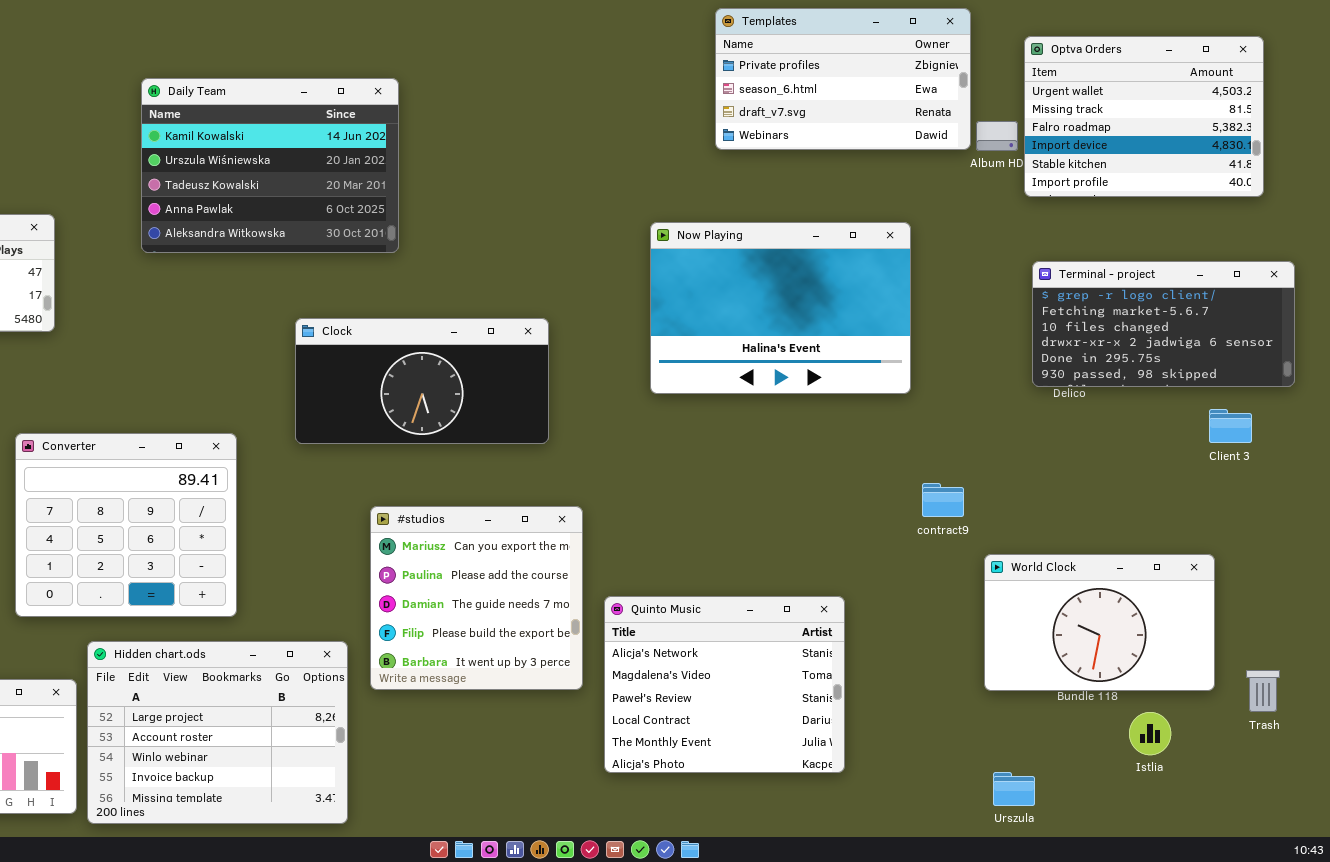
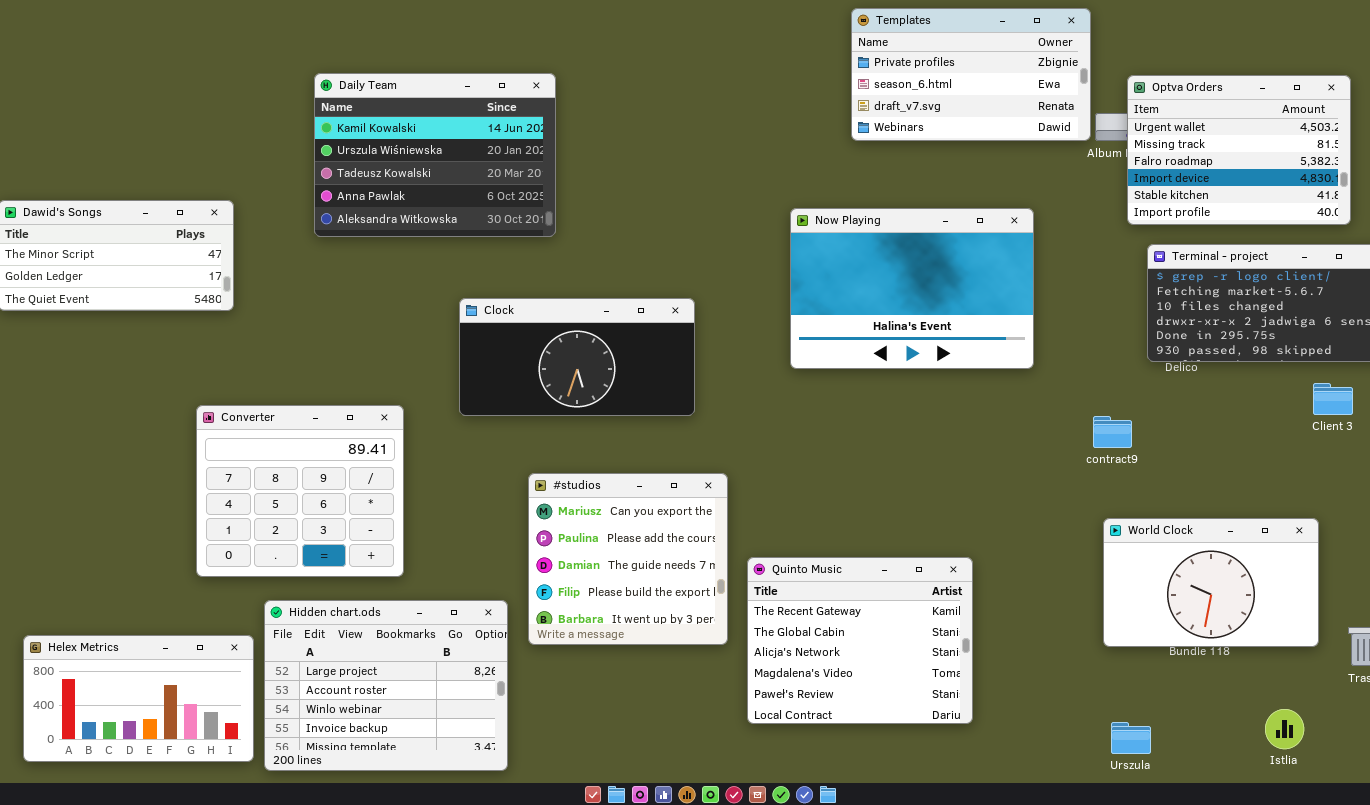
Optva Orders: [1024,36,1264,197] -> [1127,75,1351,225], moved
contract9: [922,483,964,517] -> [1093,416,1132,448], moved
Quinto Music: [604,596,845,773] -> [747,557,973,724], scrolled up 2 rows
Istlia: [1129,712,1171,755] -> [1265,709,1304,749], moved

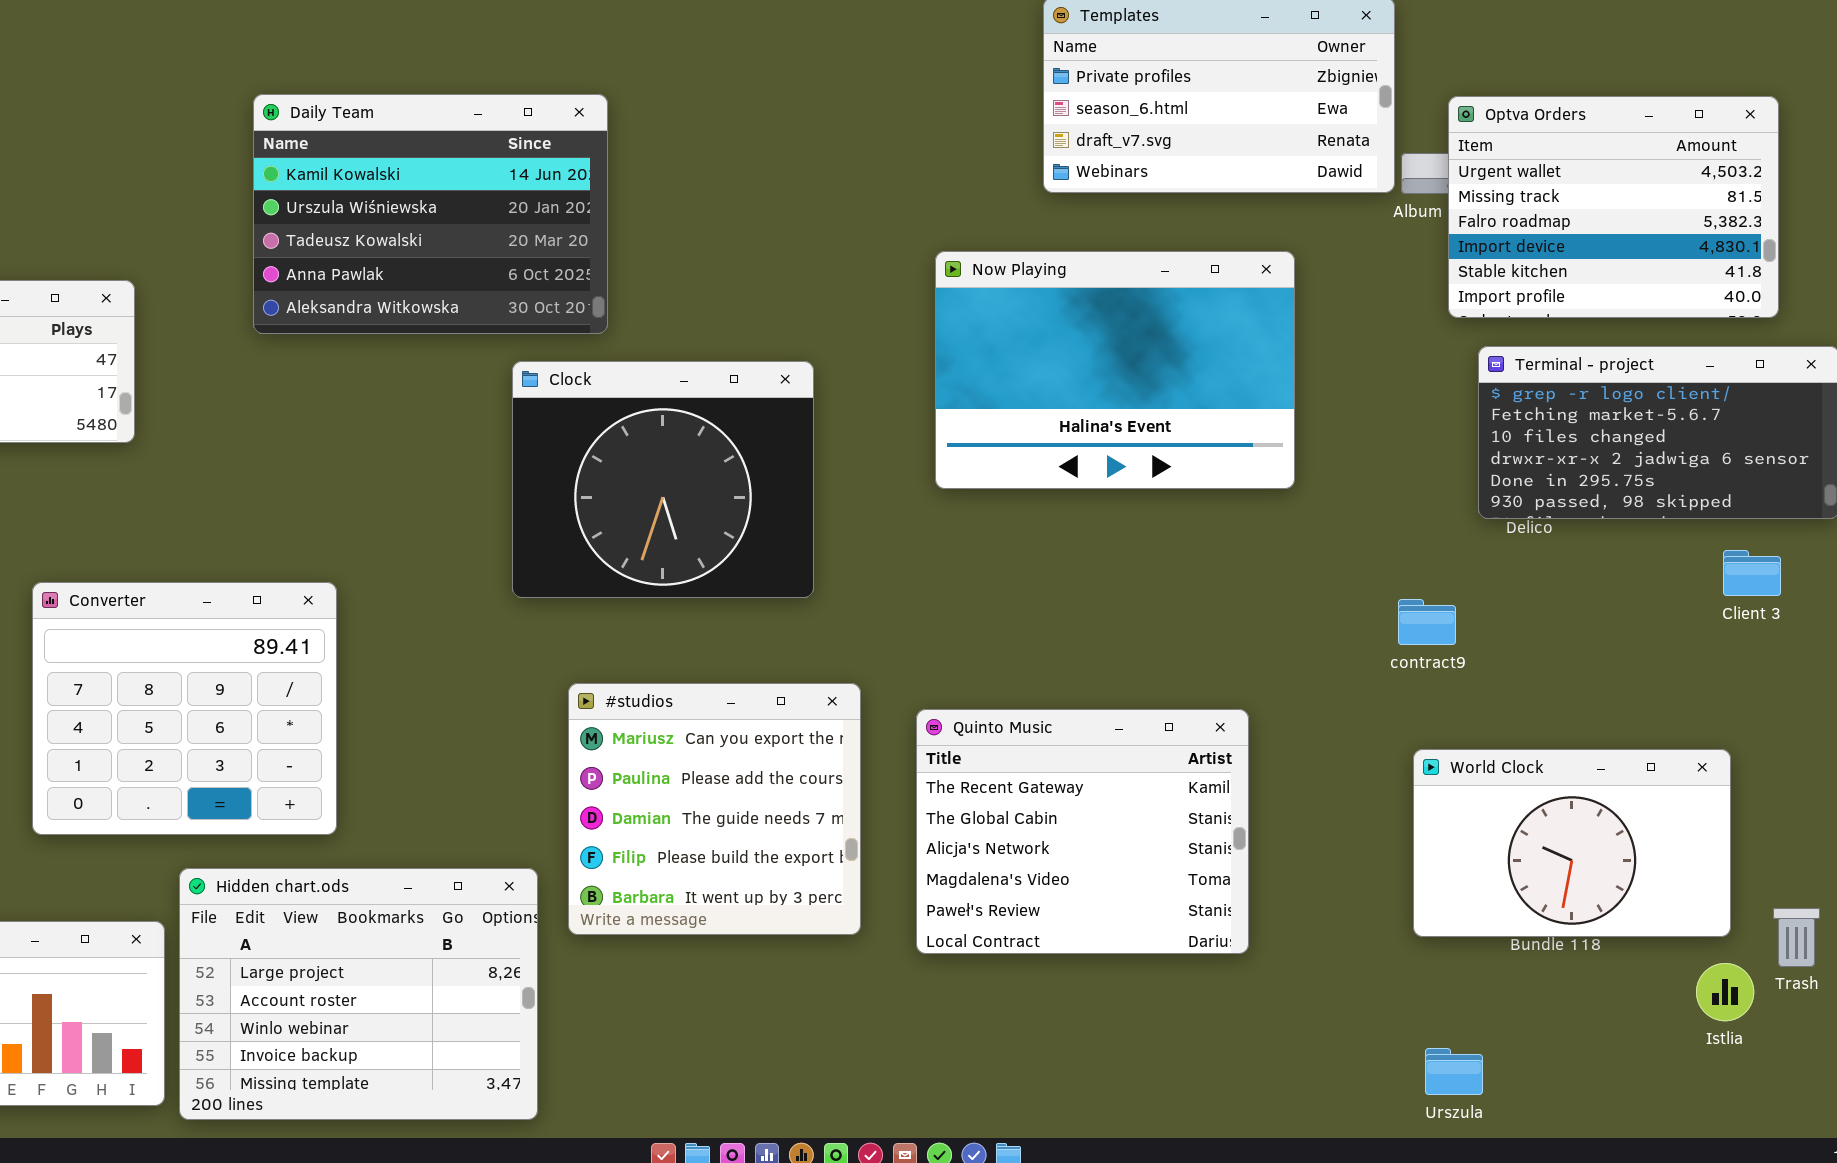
Now Playing: [790,208,1034,369] -> [935,251,1295,489], moved
Clock: [459,298,695,416] -> [512,361,814,598], resized
Converter: [196,405,404,577] -> [32,582,337,835], moved
Quinto Music: [747,557,973,724] -> [916,709,1249,954], moved
Istlia: [1265,709,1304,749] -> [1696,963,1754,1021], moved

